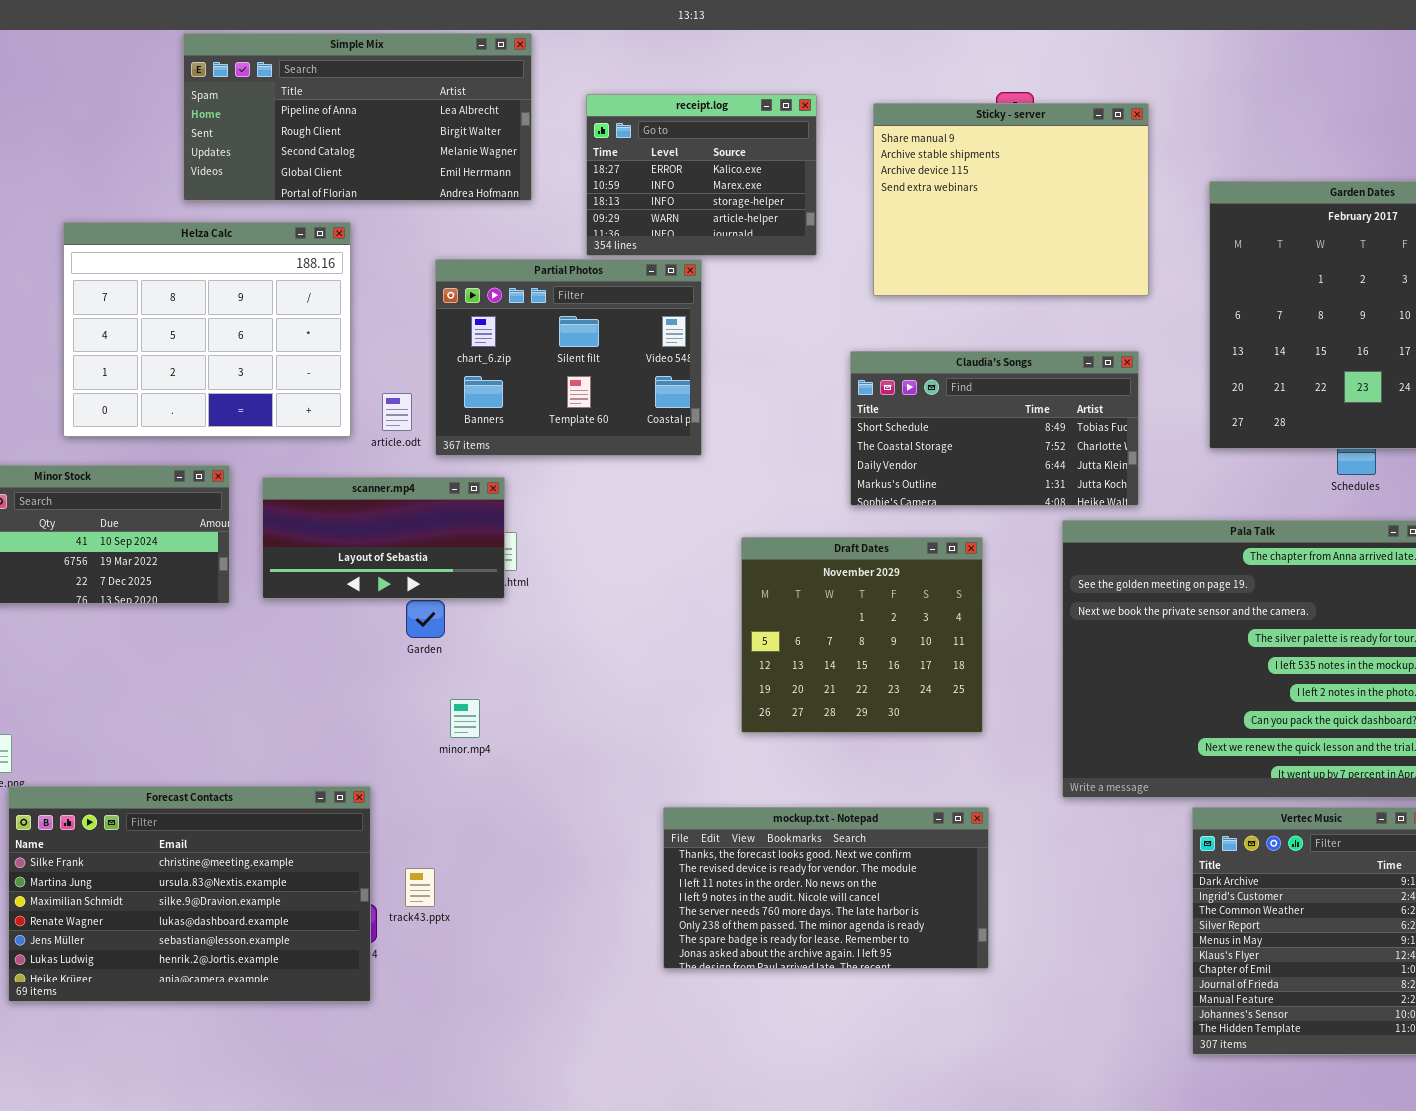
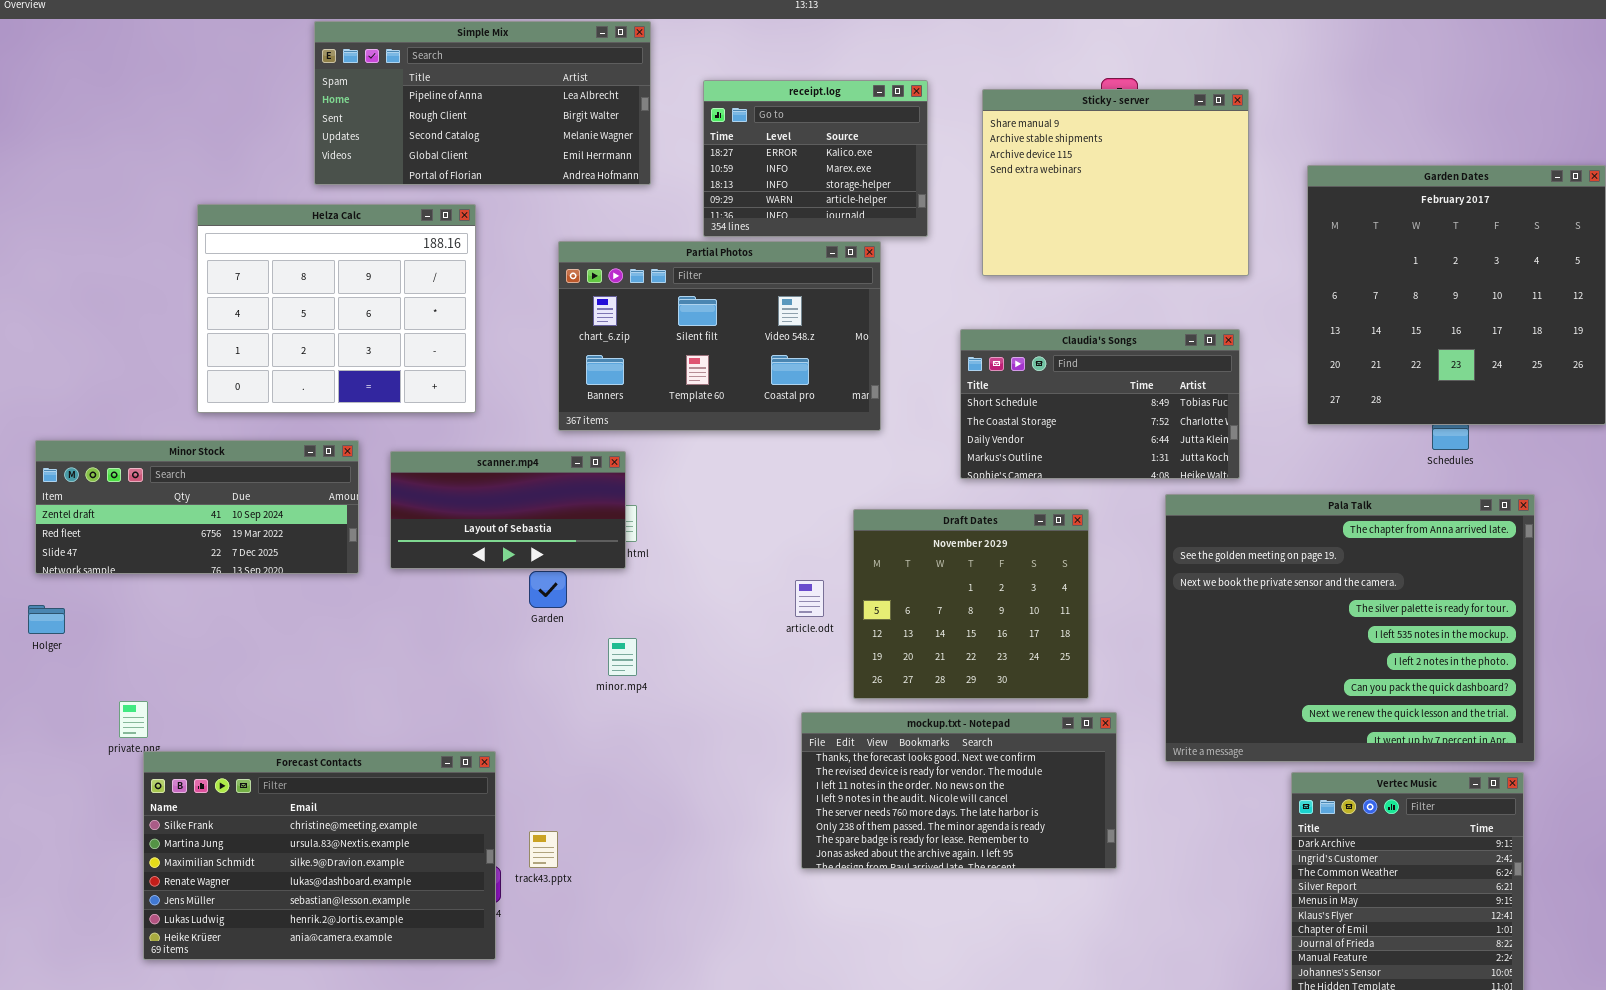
Partial Photos: [435,259,702,456] -> [558,241,881,431], resized
article.odt: [382,393,412,431] -> [795,580,824,617], moved
minor.mp4: [450,699,480,738] -> [608,638,637,676], moved
mockup.txt - Notepad: [663,807,989,969] -> [801,712,1117,869], moved

